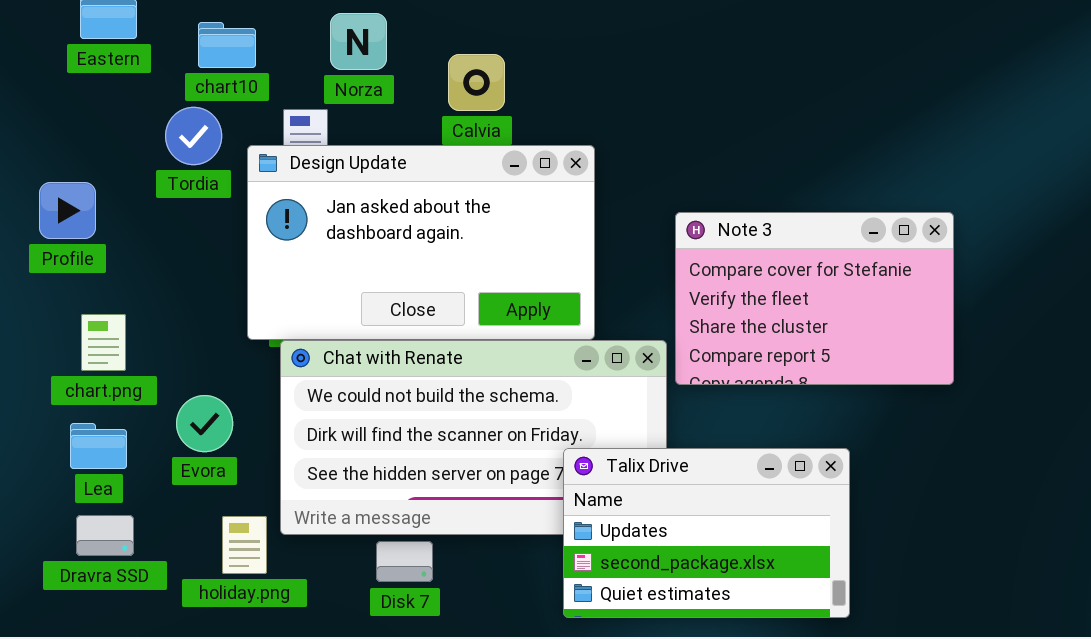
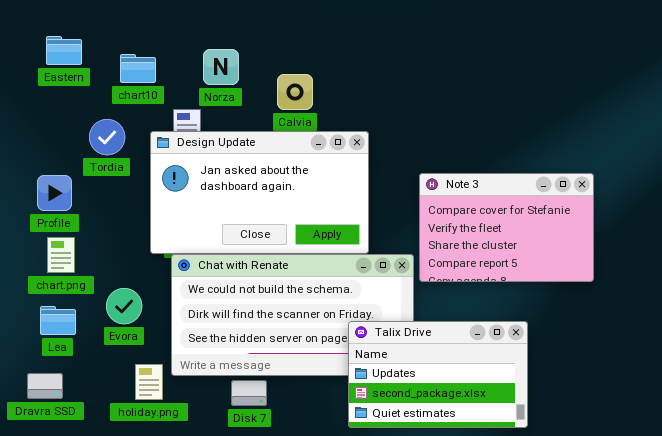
Tordia: [165,107,222,165] -> [89,119,125,155], moved
Profile: [39,182,96,239] -> [37,175,72,211], moved
Dravra SSD: [76,515,134,556] -> [27,373,63,399], moved

